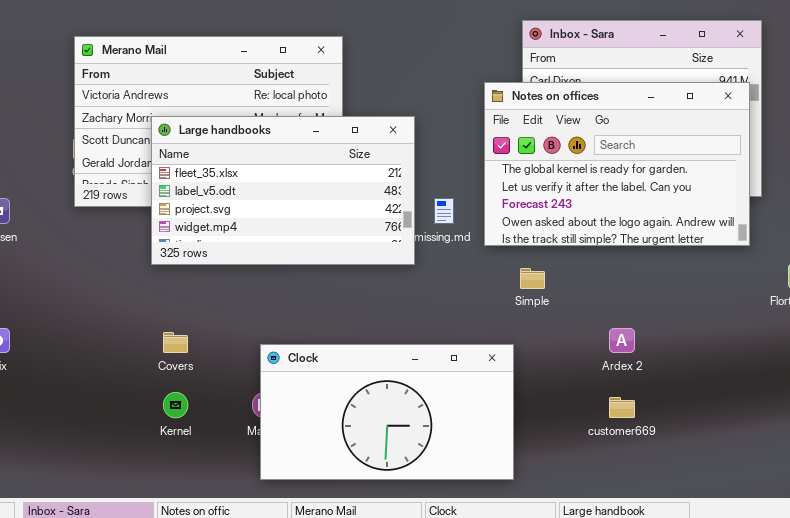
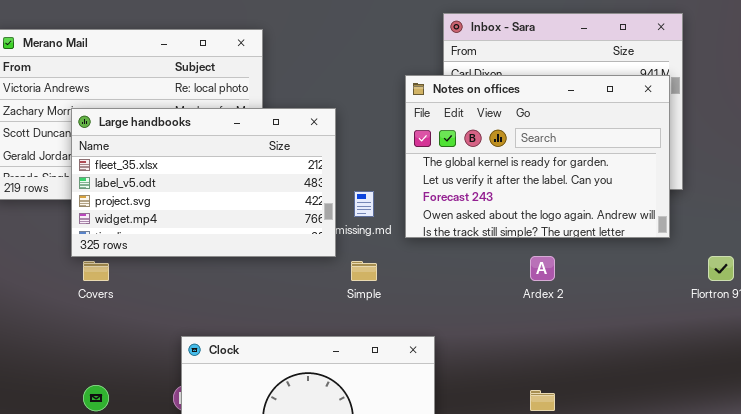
Simple: [520,268,545,289] -> [351,261,377,281], moved
Ardex 2: [609,328,635,353] -> [530,256,555,281], moved
Covers: [163,332,188,353] -> [83,261,109,281], moved

